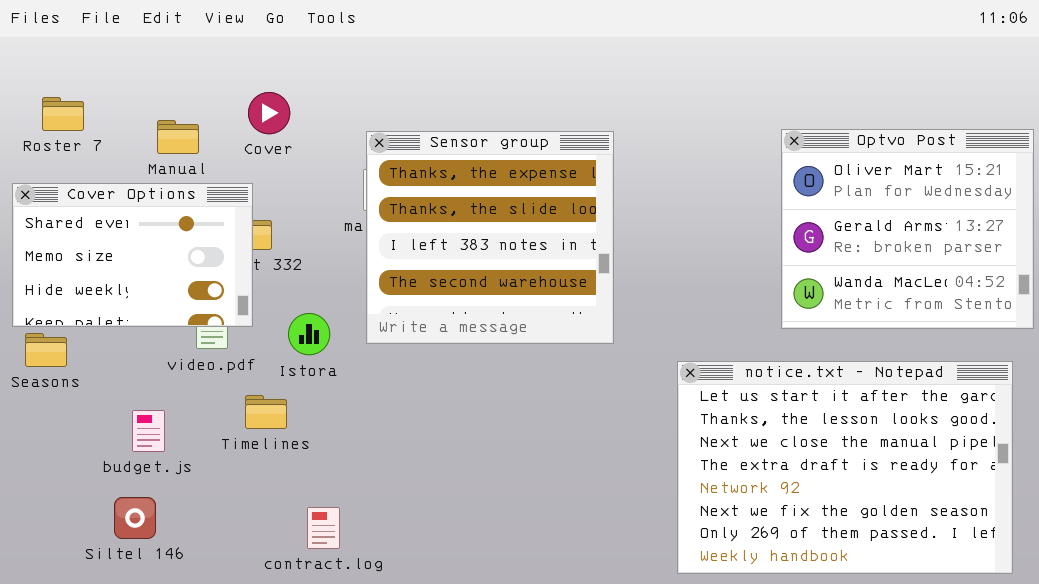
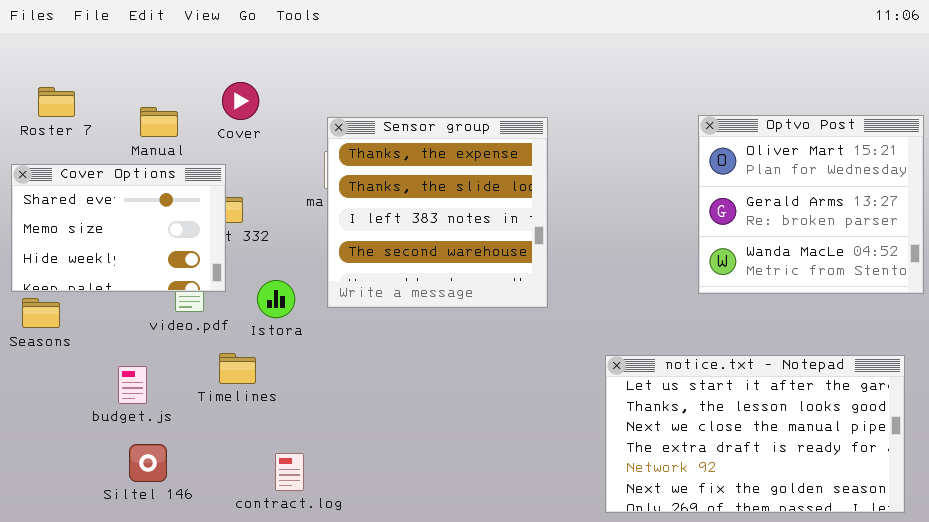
notice.txt - Notepad: [677,361,1013,574] -> [605,355,905,513], resized
Siltel 146: [114,497,156,539] -> [129,444,167,482], moved

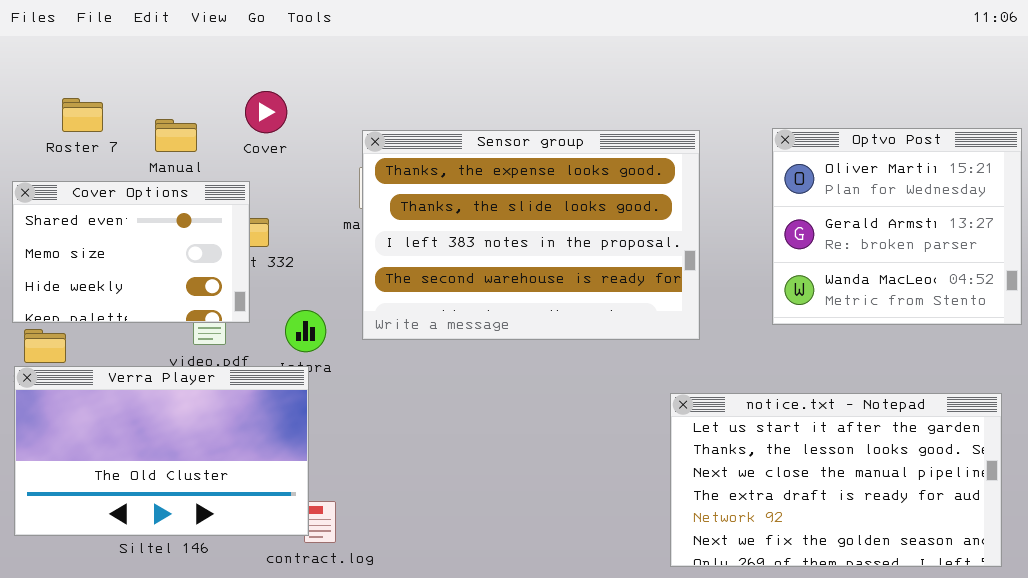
Roster 7: [38,87,75,117] -> [62,98,103,132], moved
Sensor group: [327,117,548,308] -> [362,130,700,340], resized
Verra Player: none -> [14,366,309,536], opened

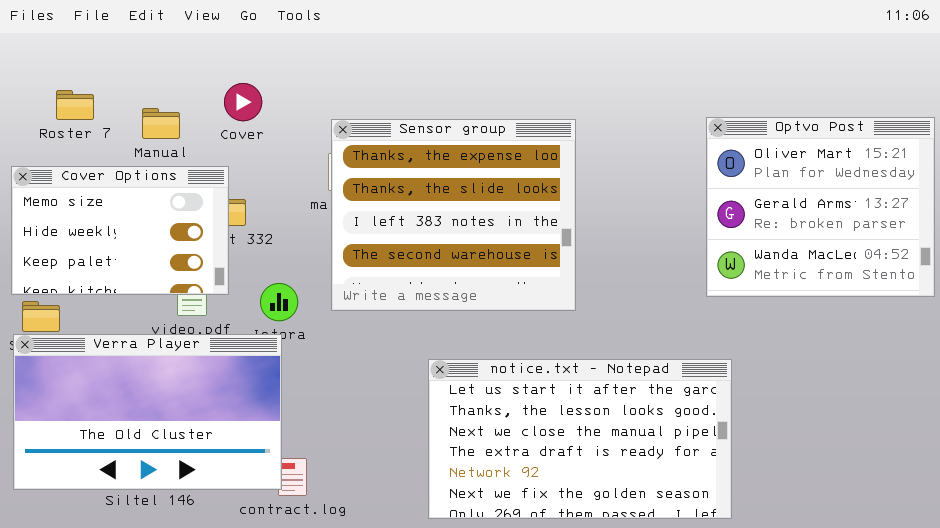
Sensor group: [362,130,700,340] -> [331,119,576,311], resized
Cover Options: [12,181,250,323] -> [11,166,229,295], scrolled down 1 row
notice.txt - Notepad: [670,393,1002,567] -> [428,359,732,519], moved

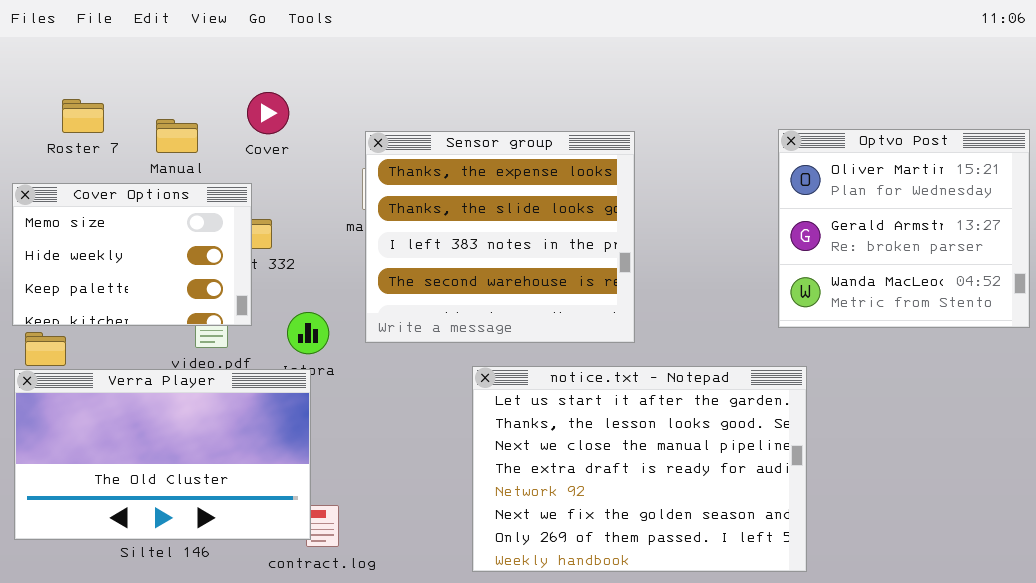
notice.txt - Notepad: [428,359,732,519] -> [472,366,807,572], resized

